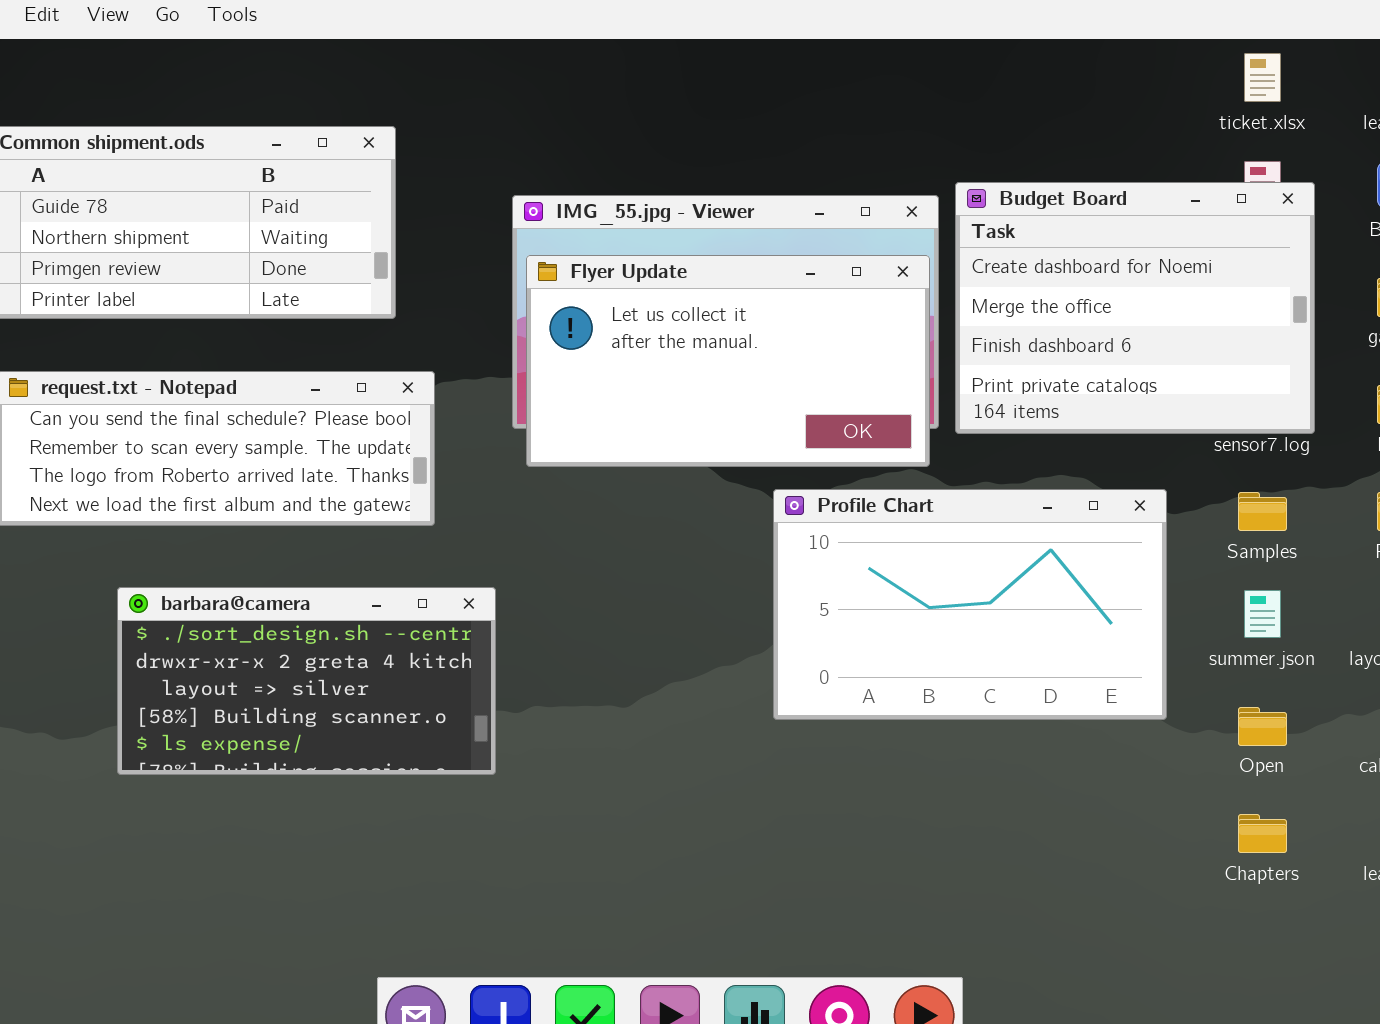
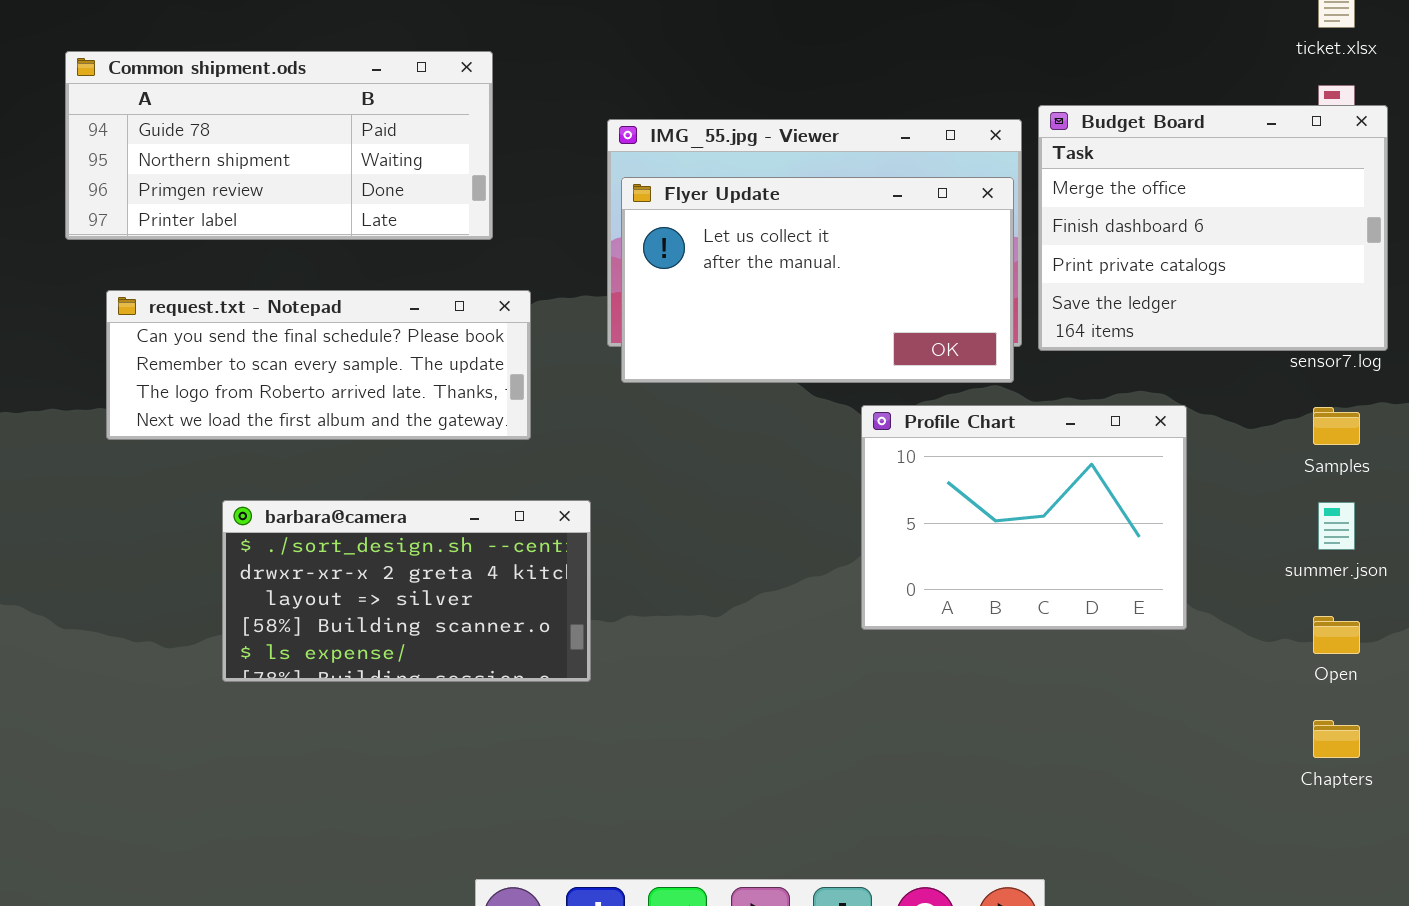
Budget Board: [955,182,1315,434] -> [1038,105,1388,351], scrolled down 1 row
Profile Chart: [773,489,1167,720] -> [861,405,1187,630], resized

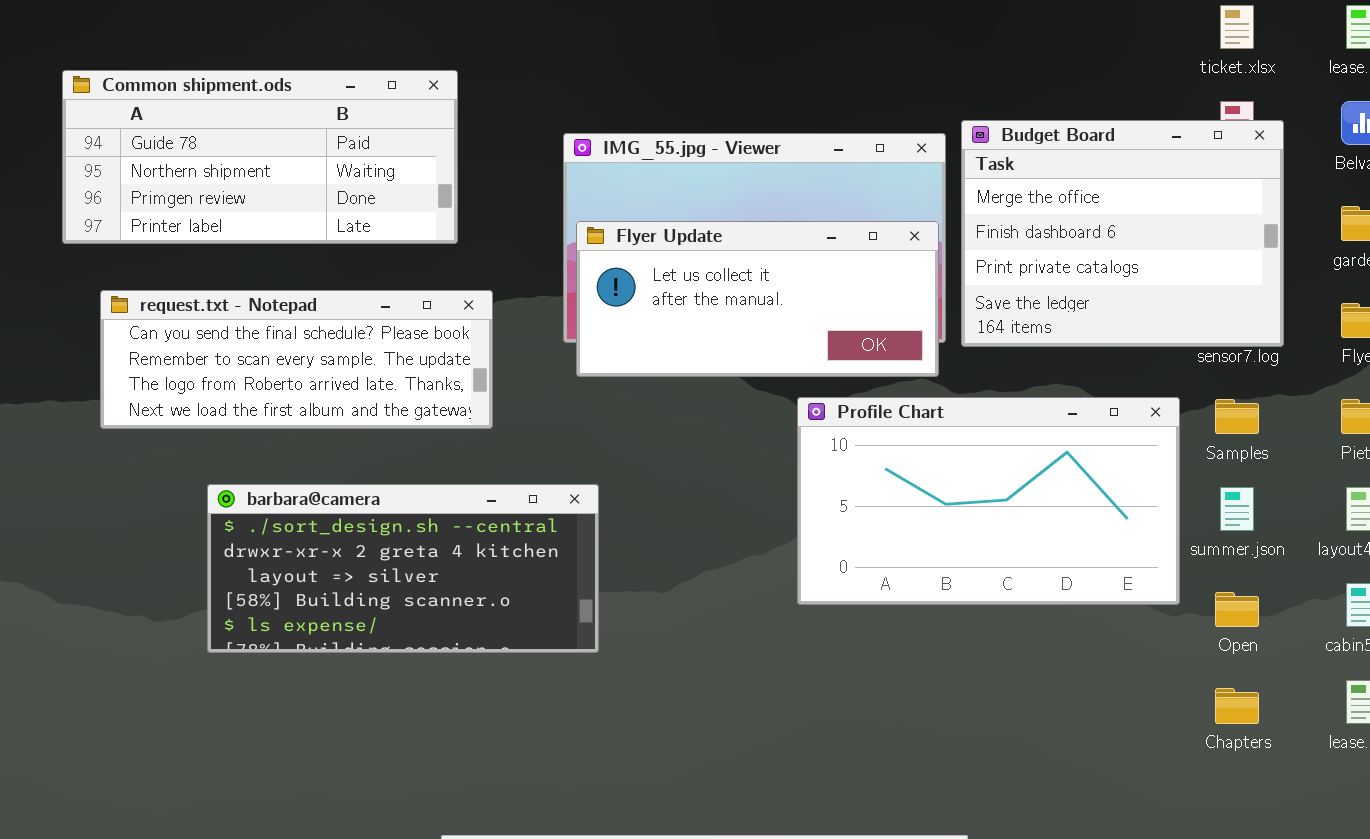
Flyer Update: [621,177,1014,383] -> [576,221,939,377], resized
Profile Chart: [861,405,1187,630] -> [797,397,1180,605], resized
barbara@camera: [222,500,591,682] -> [207,484,599,653], resized

